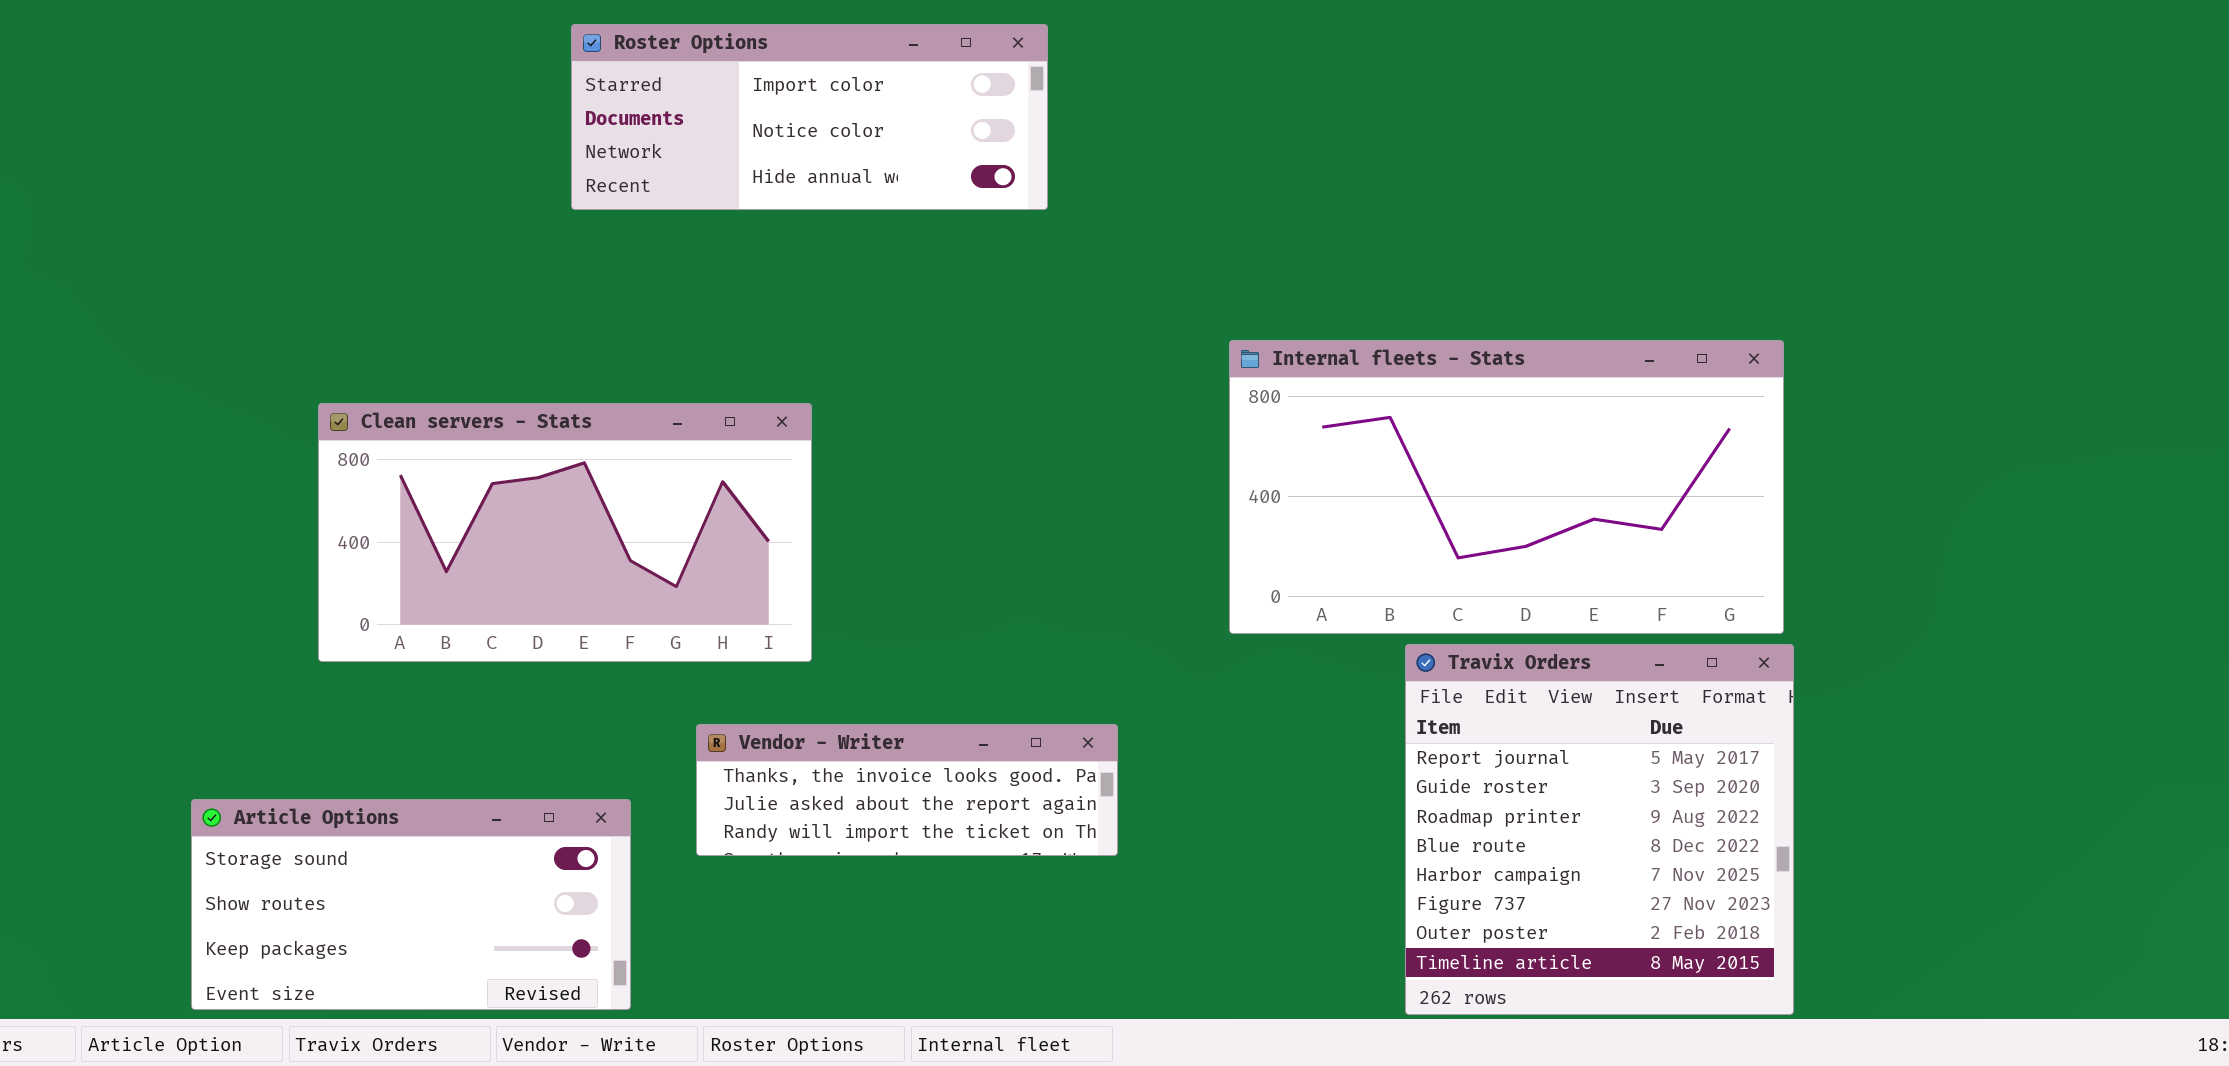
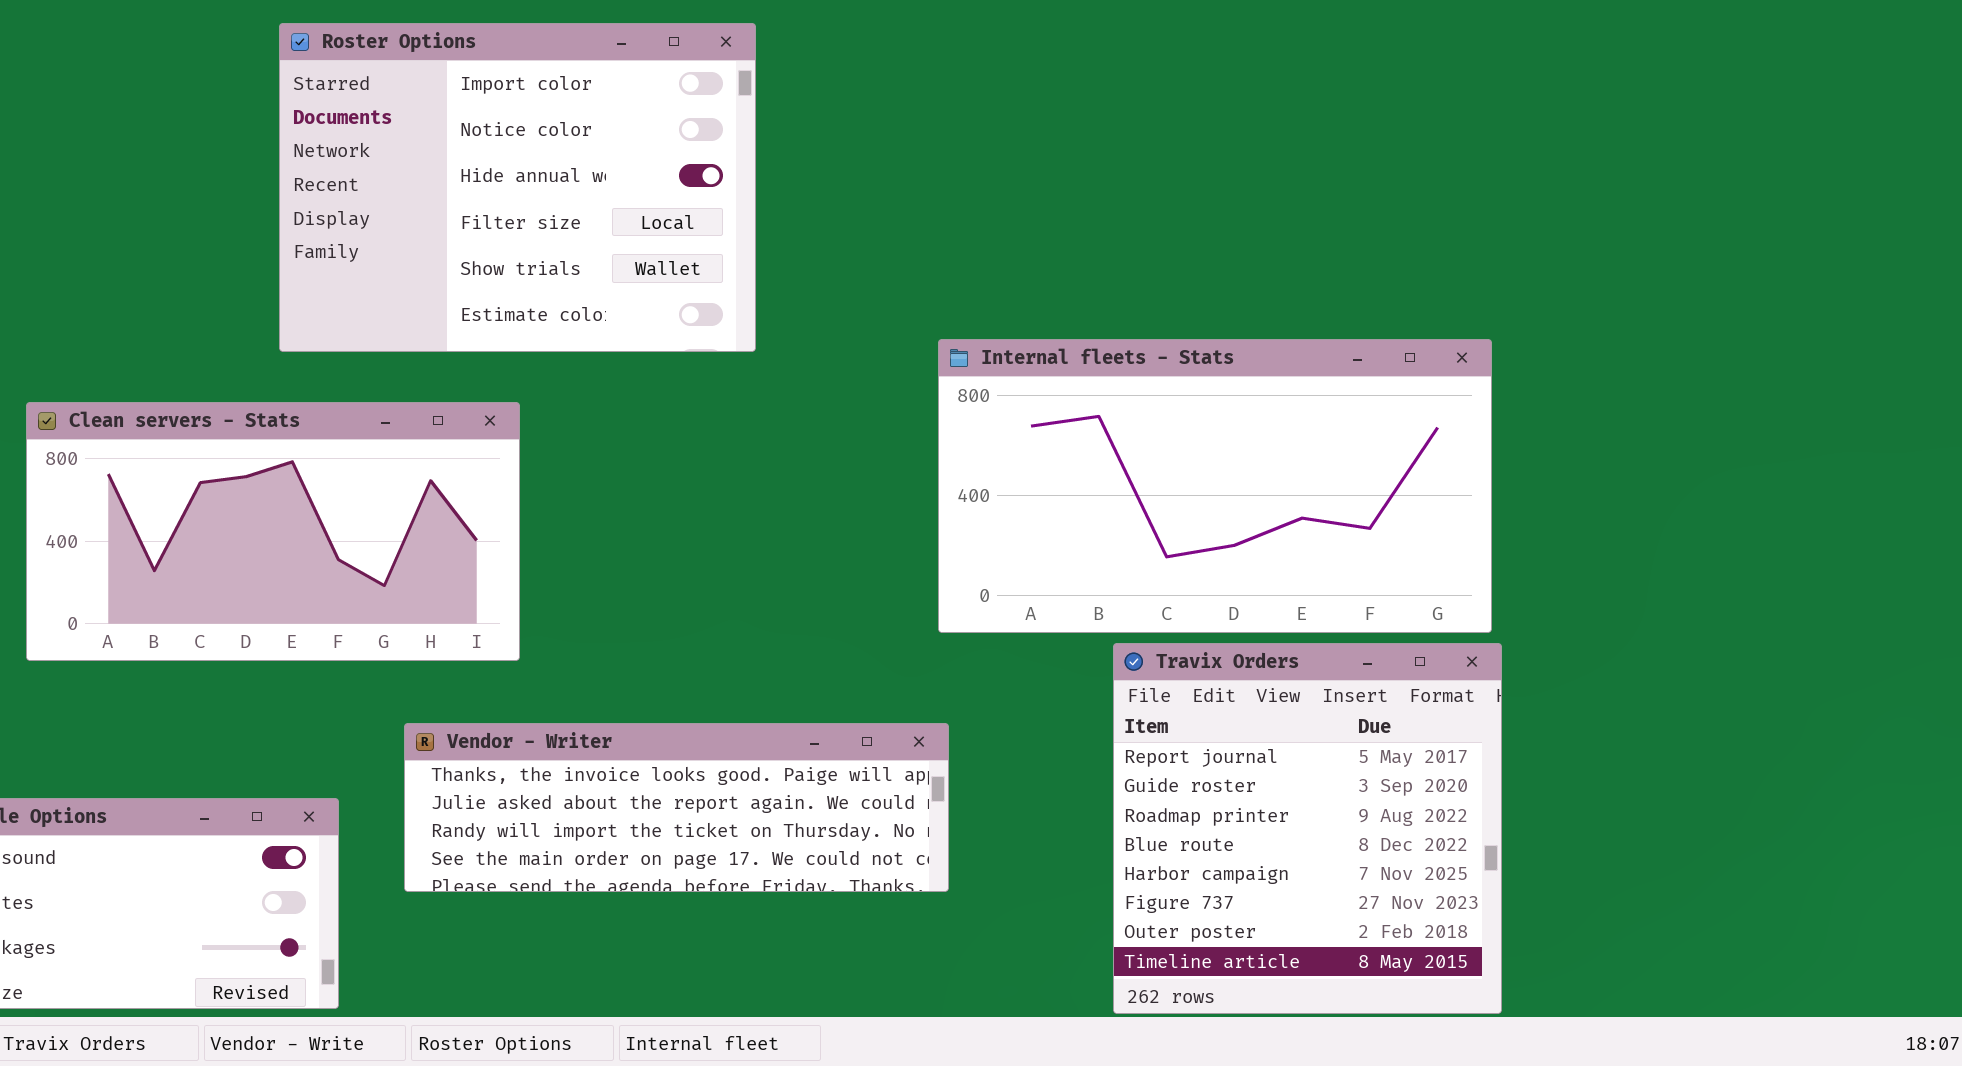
Roster Options: [571,24,1048,210] -> [279,23,756,352], resized
Vendor - Writer: [696,724,1118,856] -> [404,723,949,892], resized

